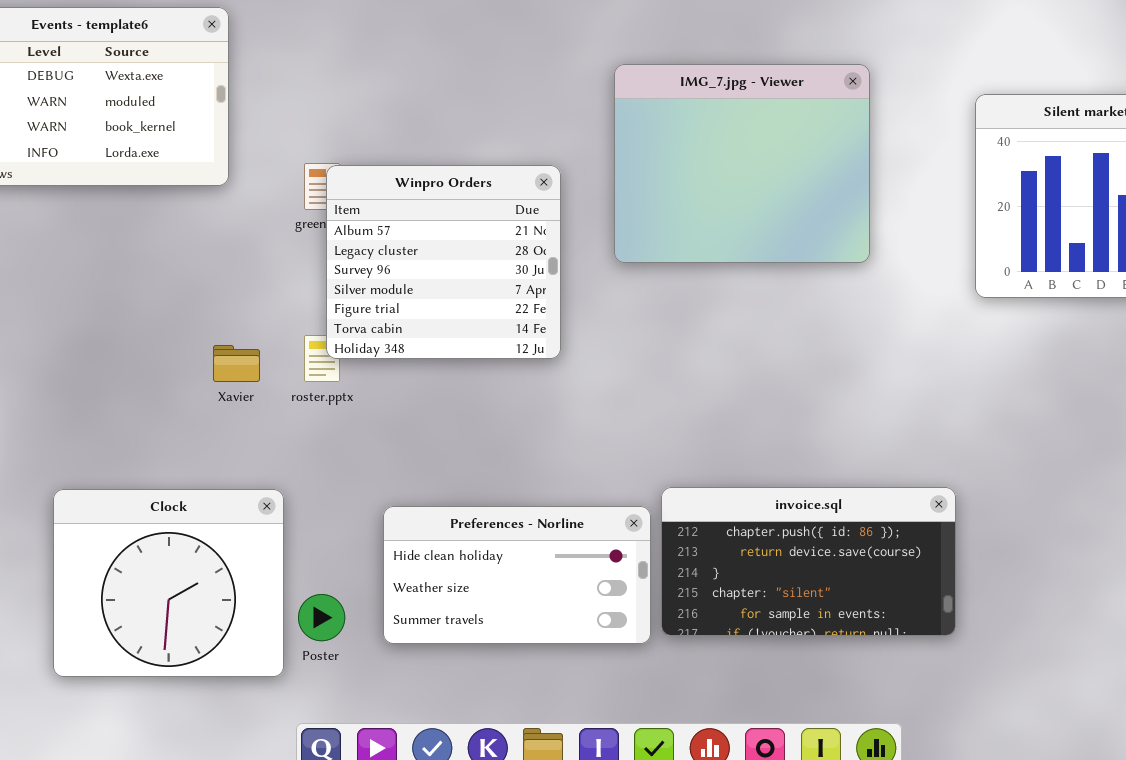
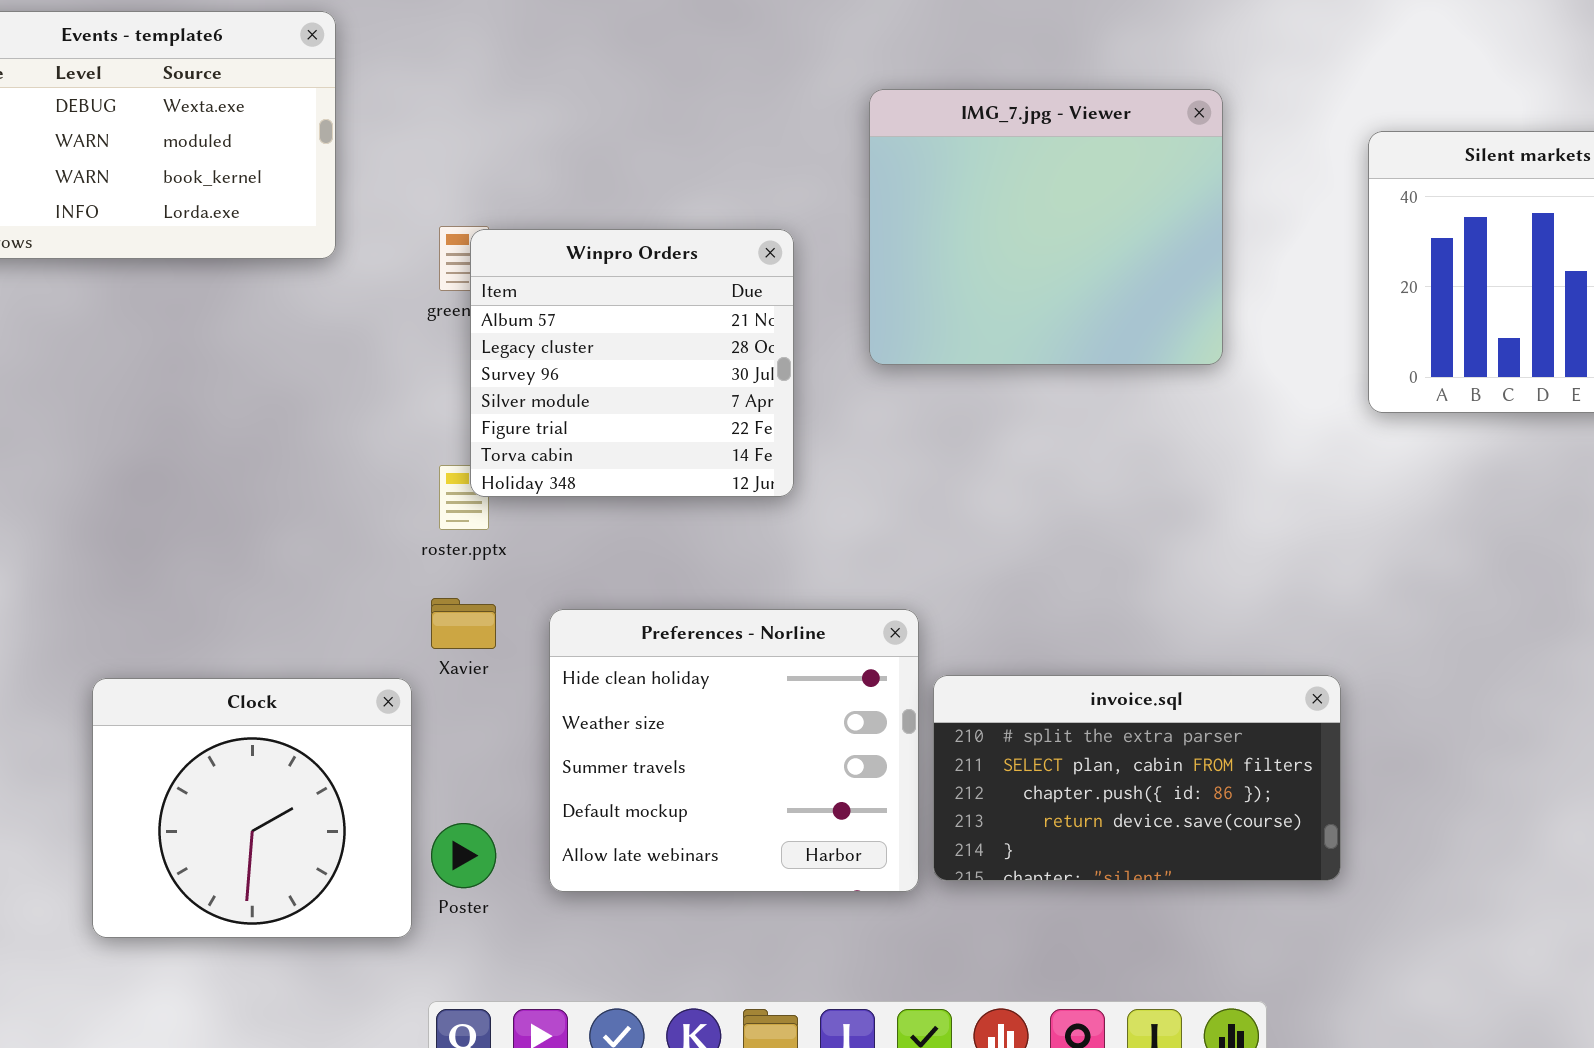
Xavier: [213,345,260,382] -> [431,598,496,649], moved
invoice.sql: [661,487,956,636] -> [933,675,1341,881], scrolled up 2 rows
Preferences - Norline: [383,506,651,644] -> [549,609,919,892], resized

